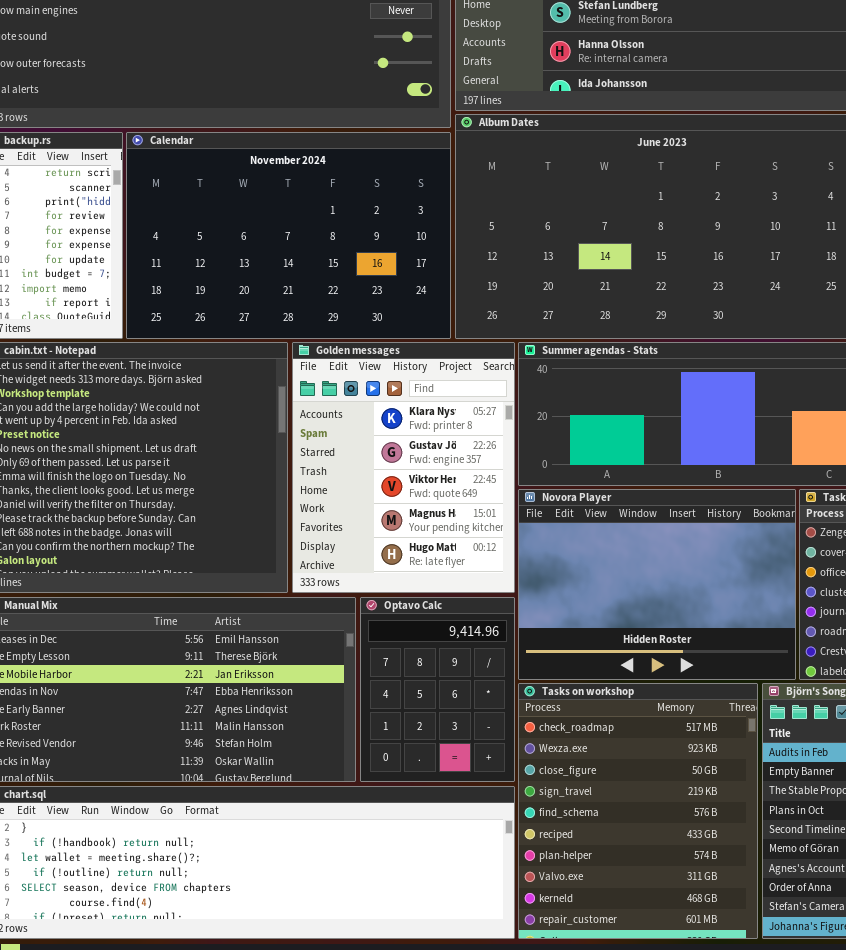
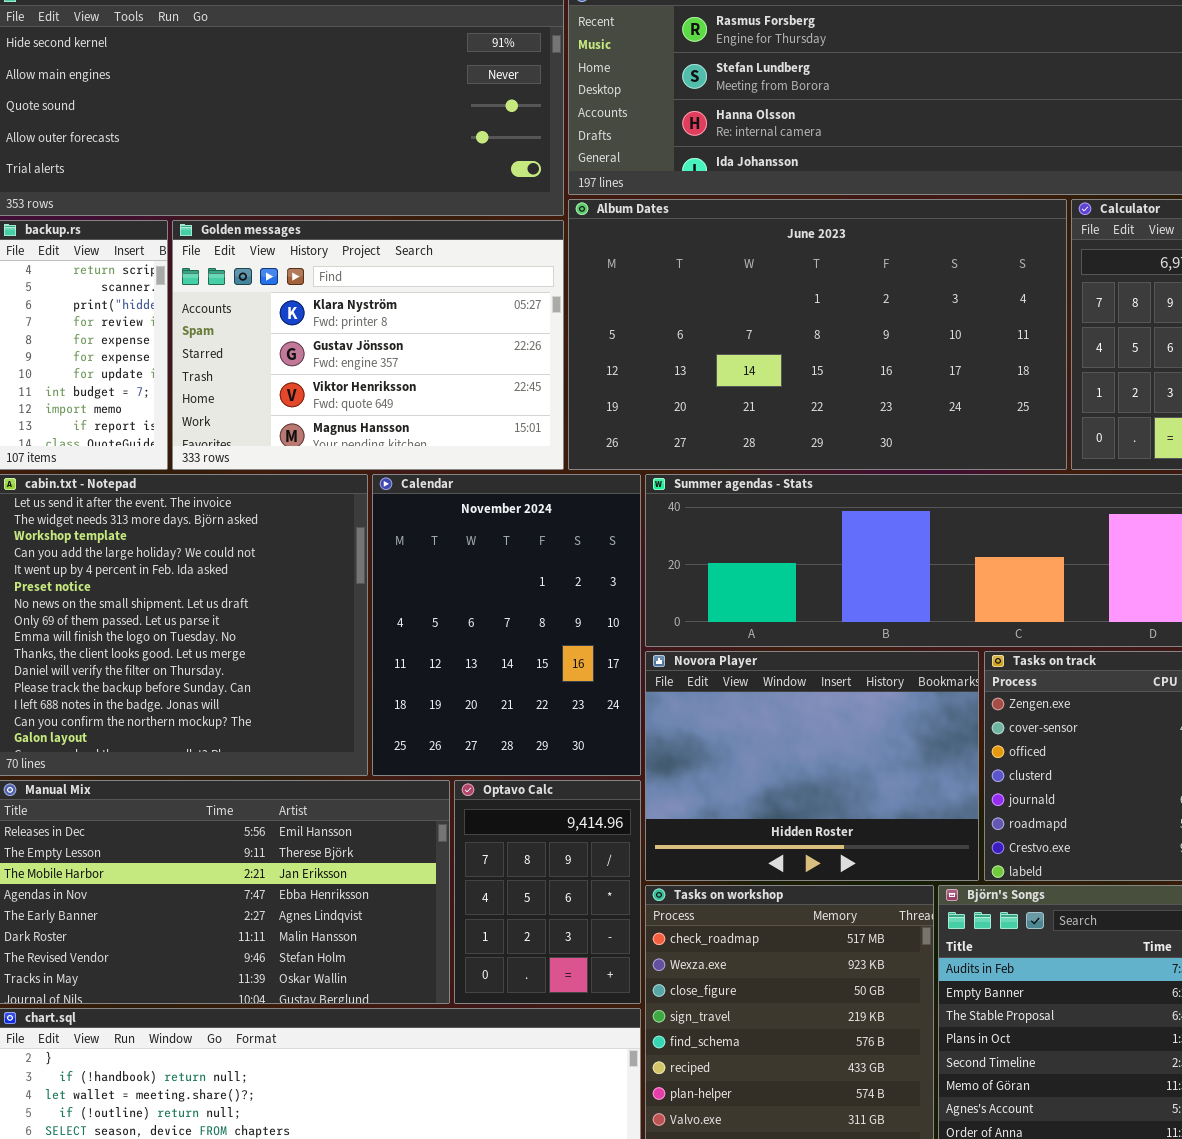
Calendar: [126,132,451,339] -> [372,474,641,776], moved, resized
Golden messages: [292,342,515,593] -> [172,220,564,470], moved, resized

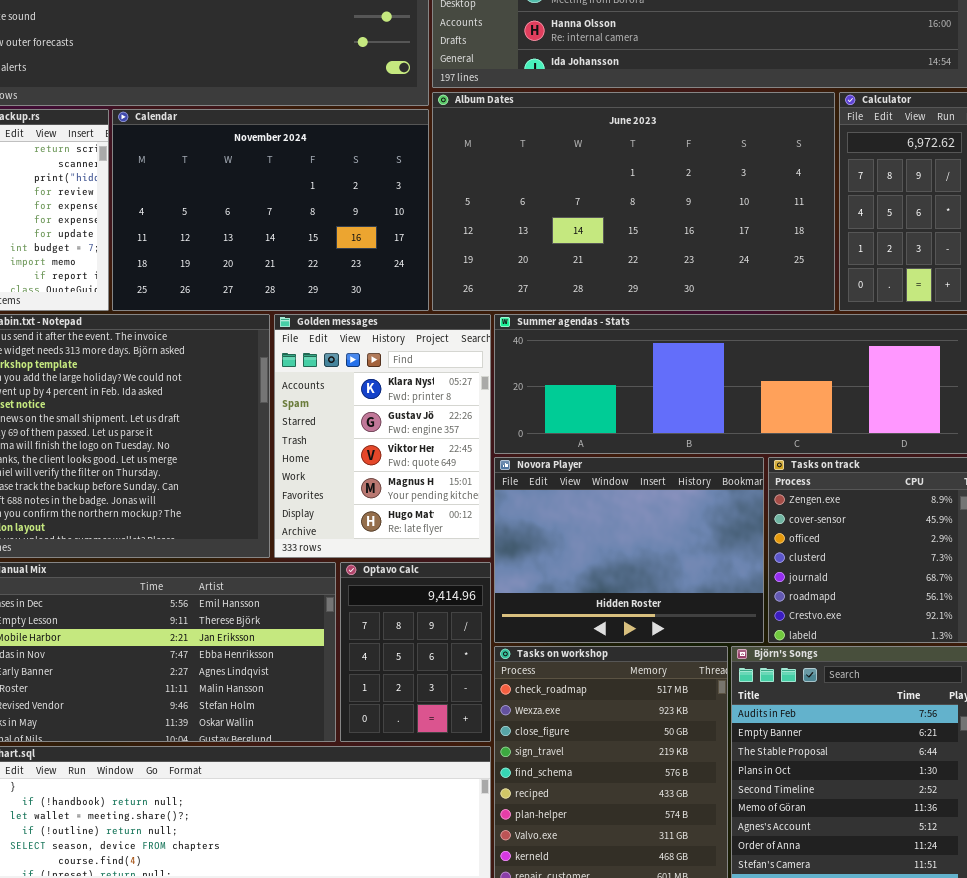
Golden messages: [172,220,564,470] -> [274,314,491,558], moved, resized
Calendar: [372,474,641,776] -> [112,109,429,311], moved, resized

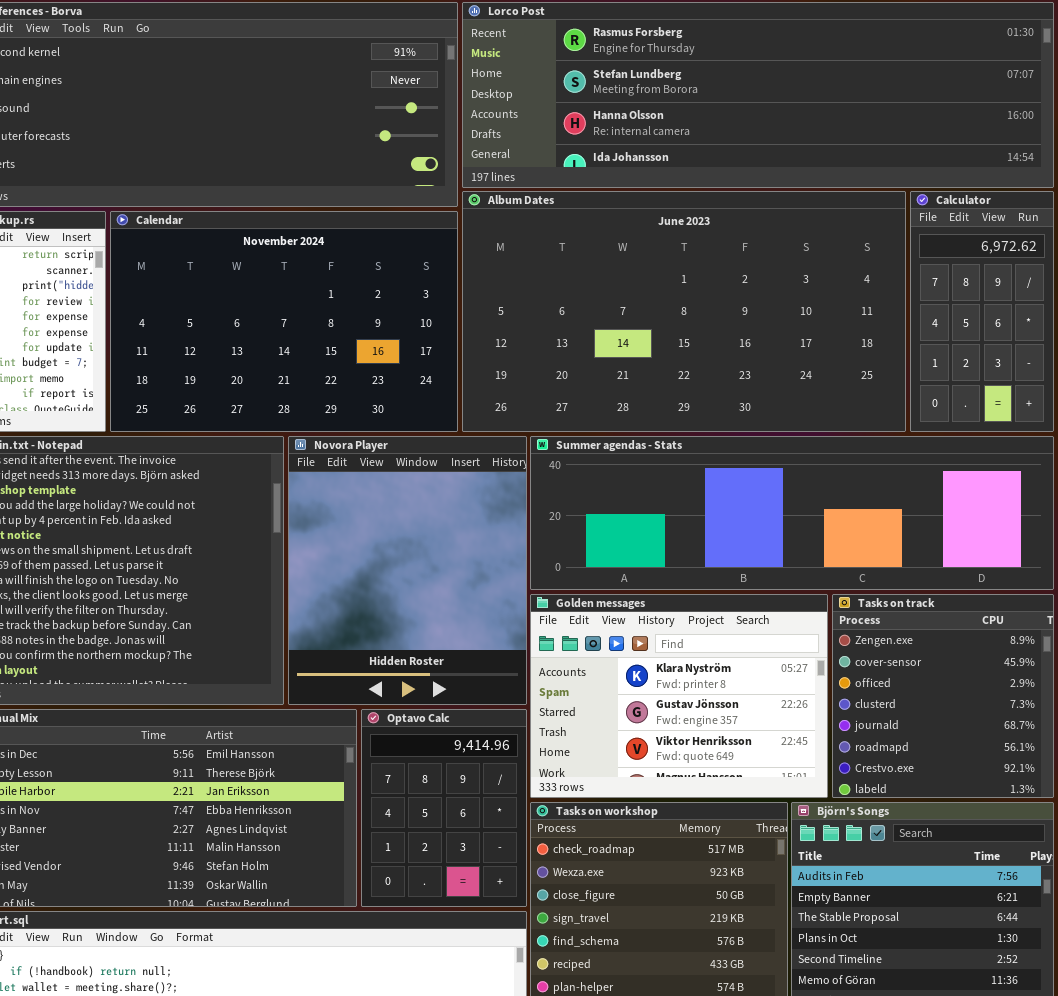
Golden messages: [274,314,491,558] -> [530,594,828,798], moved, resized
Novora Player: [494,457,764,643] -> [288,436,527,705], moved, resized

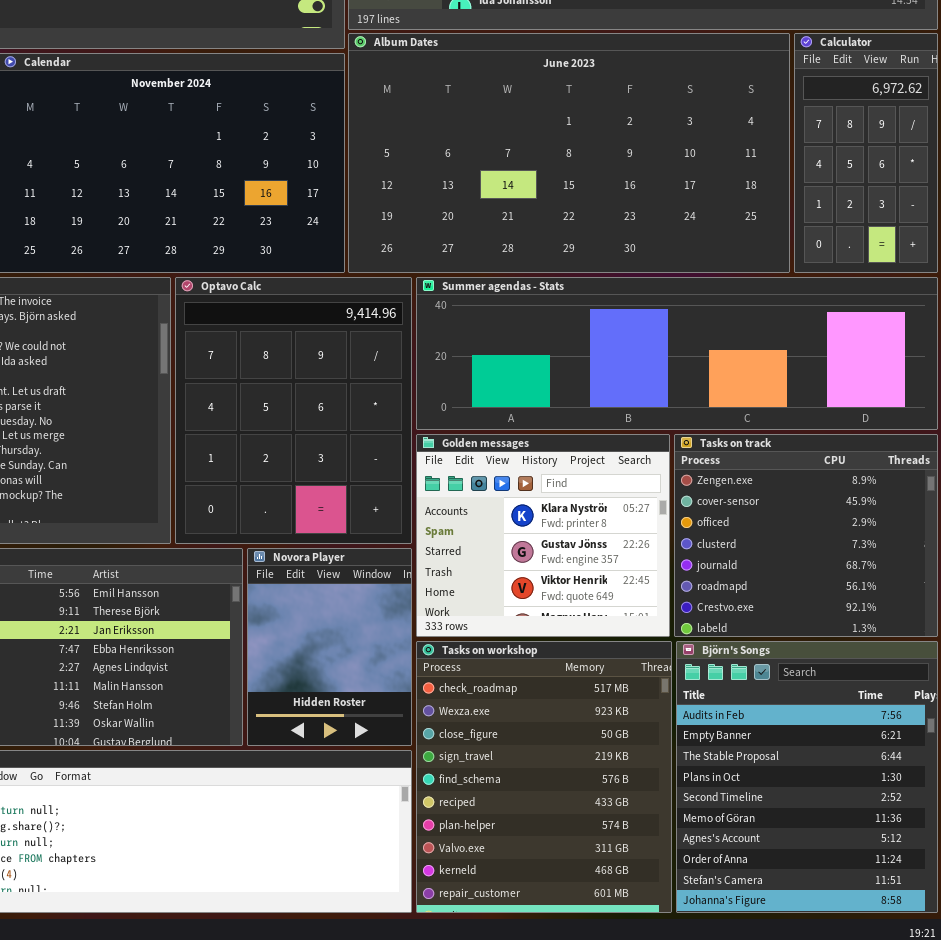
Novora Player: [288,436,527,705] -> [247,548,412,746], moved, resized
Golden messages: [530,594,828,798] -> [416,434,670,637], resized
Tasks on track: [832,594,1054,798] -> [674,434,938,637], resized
Optavo Calc: [361,709,527,907] -> [175,277,412,544], moved, resized

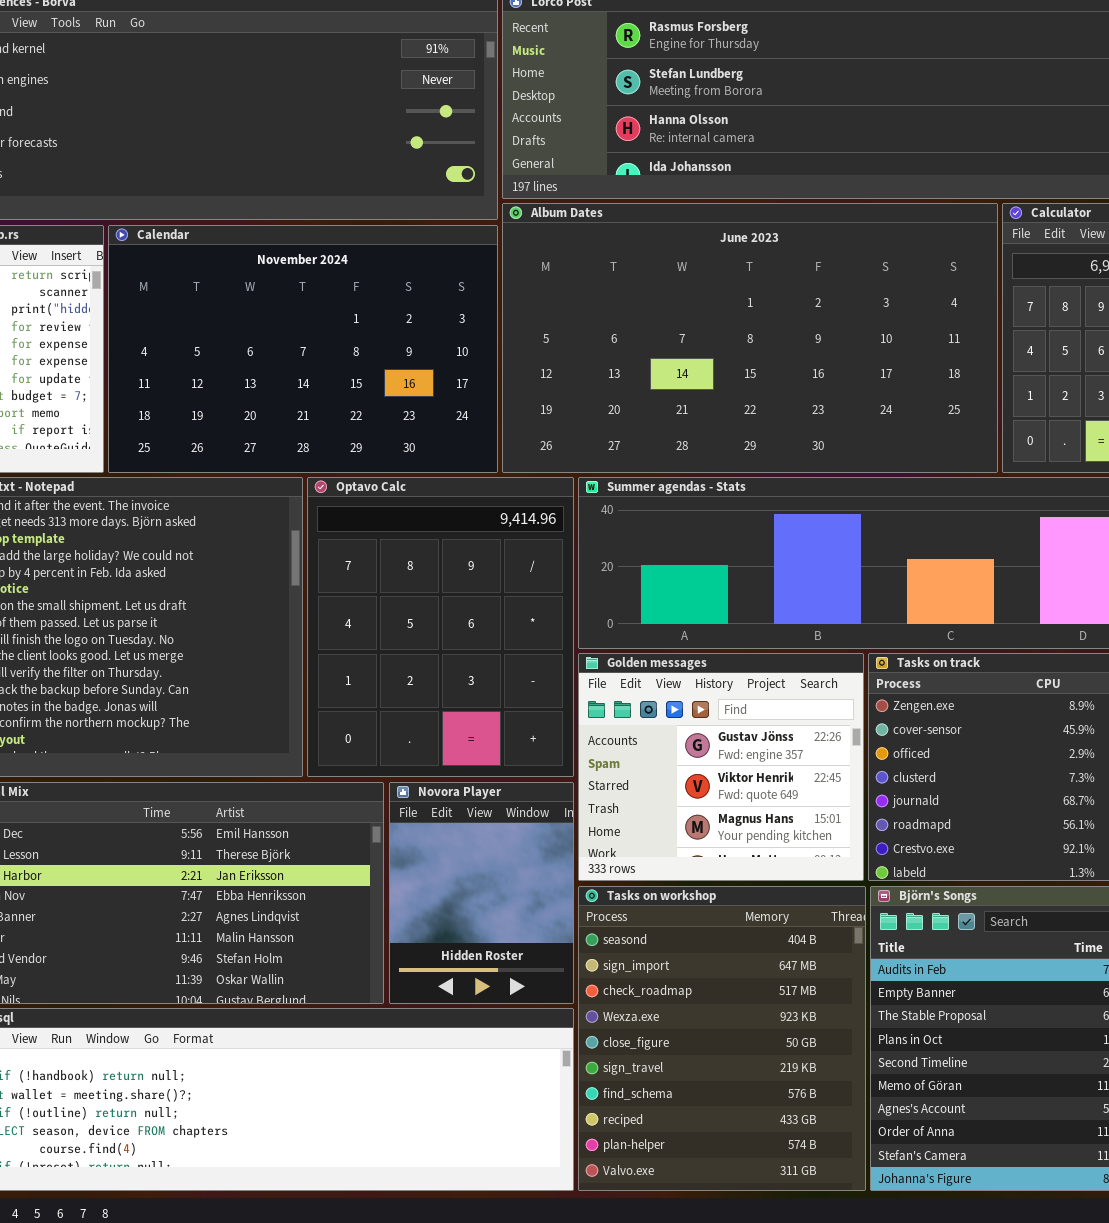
Golden messages: [416,434,670,637] -> [578,653,864,881], scrolled down 1 row
Tasks on workshop: [416,641,672,913] -> [578,886,866,1191], scrolled up 2 rows

